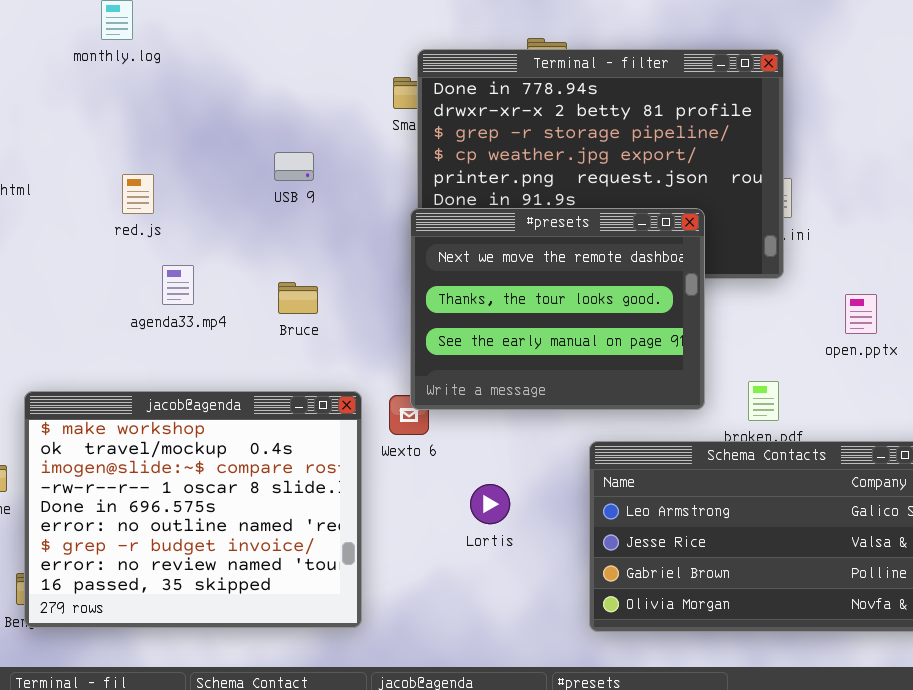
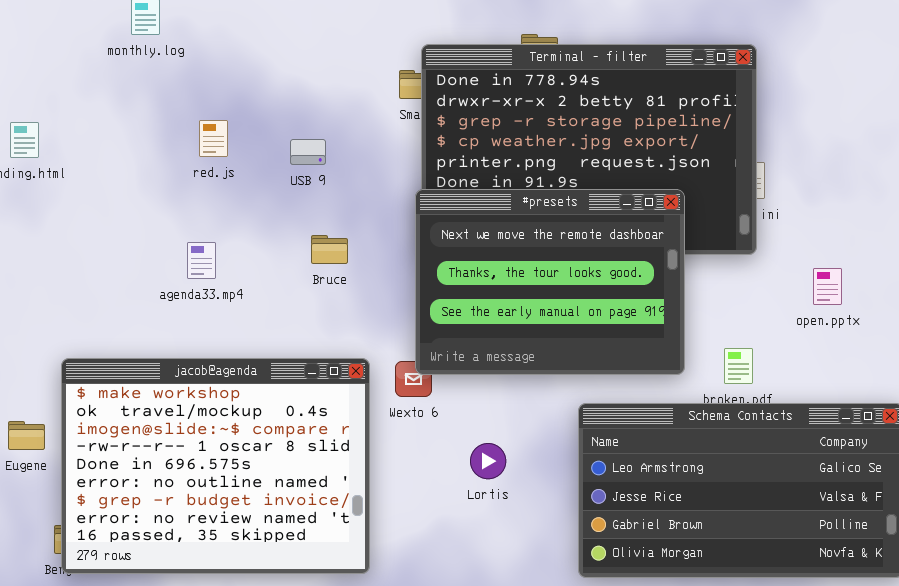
red.js: [122,174,154,214] -> [199,120,228,157], moved
Bruce: [278,282,318,314] -> [311,235,348,264], moved

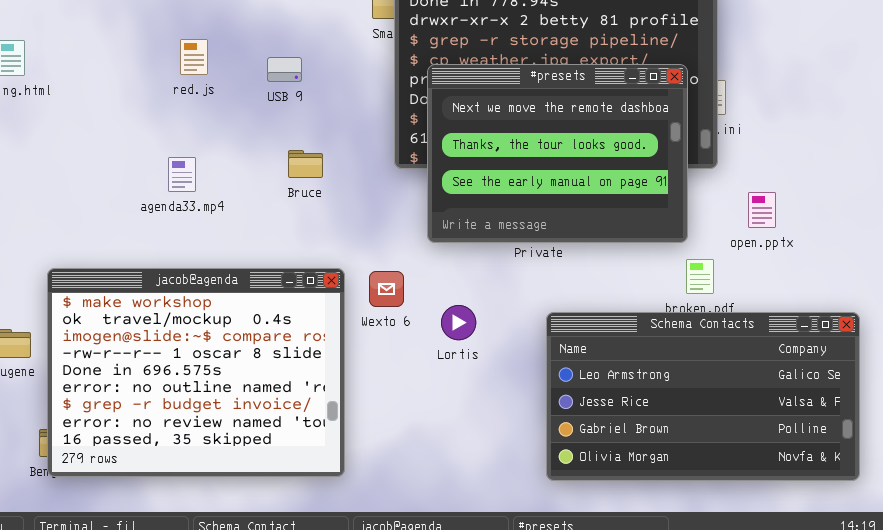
#presets: [415,189,685,375] -> [427,64,688,243], moved
open.pptx: [813,268,842,305] -> [748,192,776,228], moved
Lortis: [470,443,506,479] -> [441,305,476,340], moved

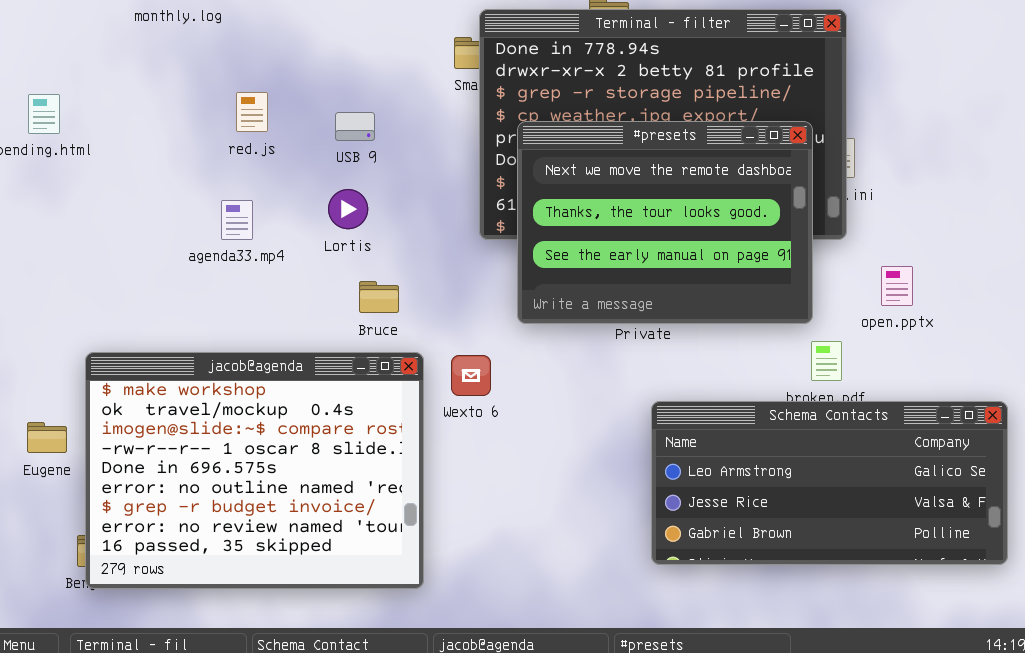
Bruce: [288,150,323,178] -> [359,281,399,313], moved
agenda33.mp4: [168,157,196,192] -> [221,200,253,240], moved
Lortis: [441,305,476,340] -> [328,189,368,229], moved
Schema Contacts: [546,312,860,481] -> [651,401,1008,565], resized

